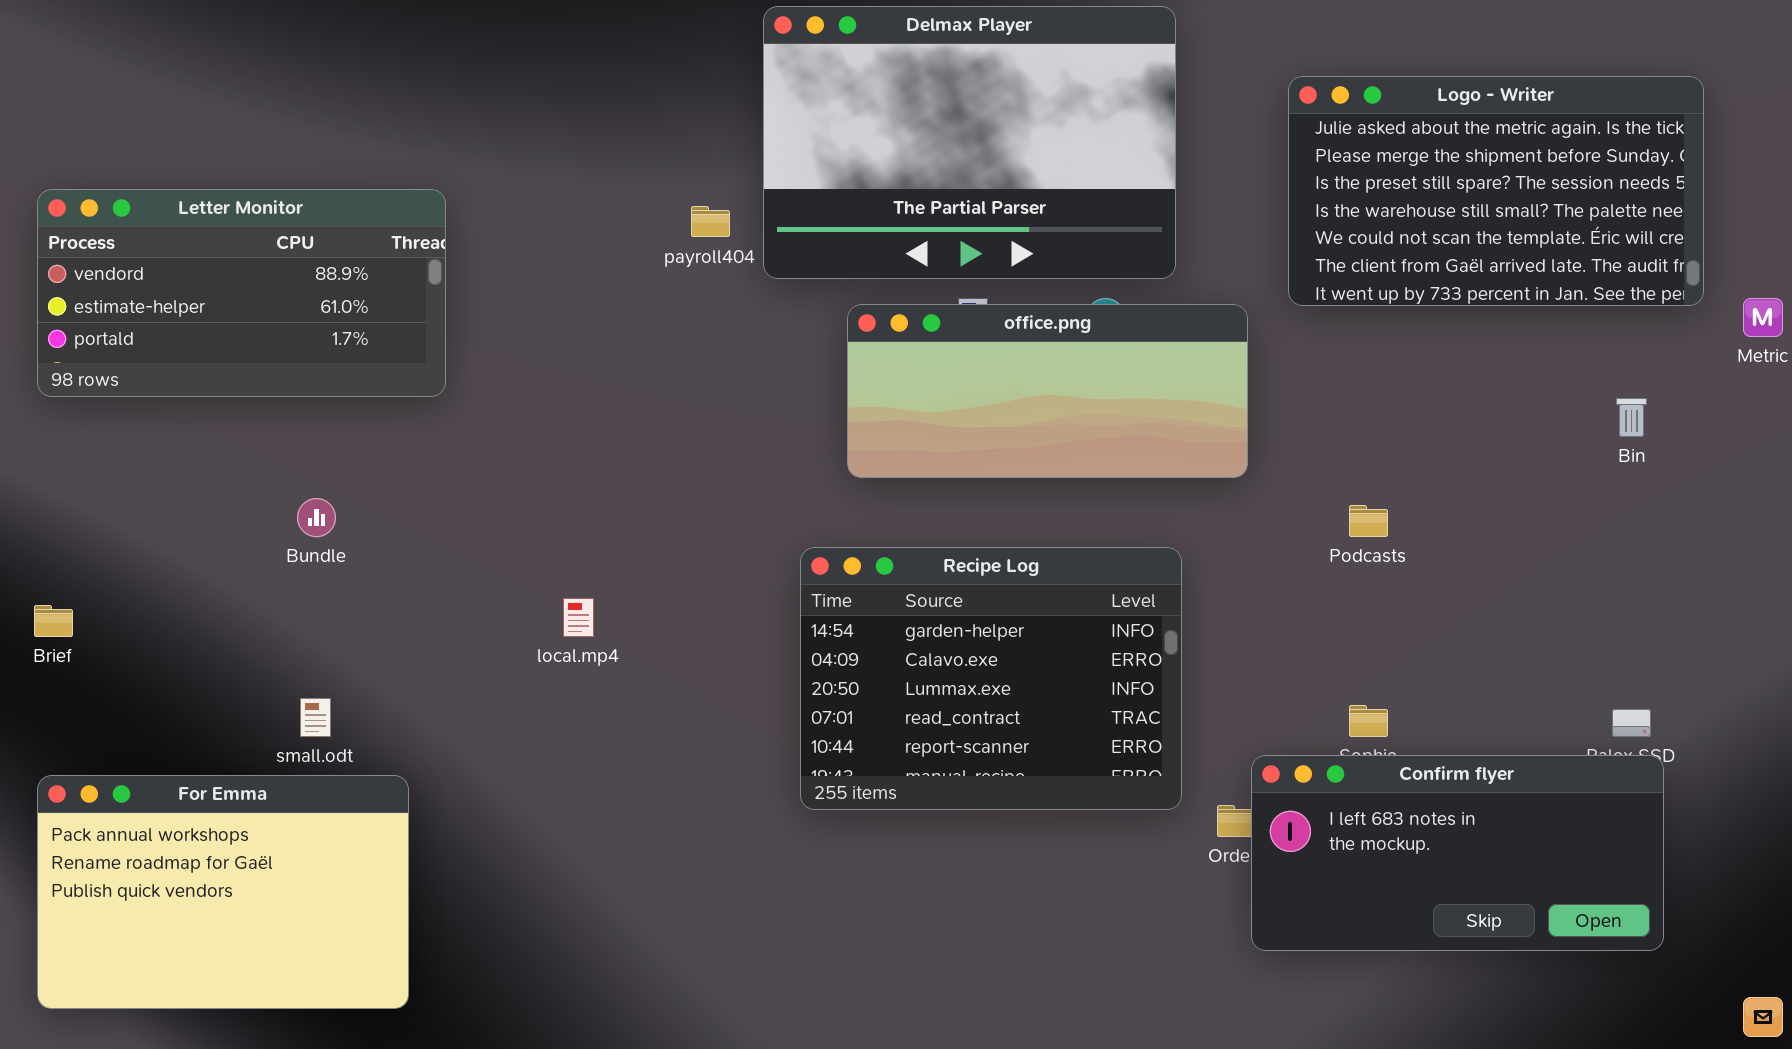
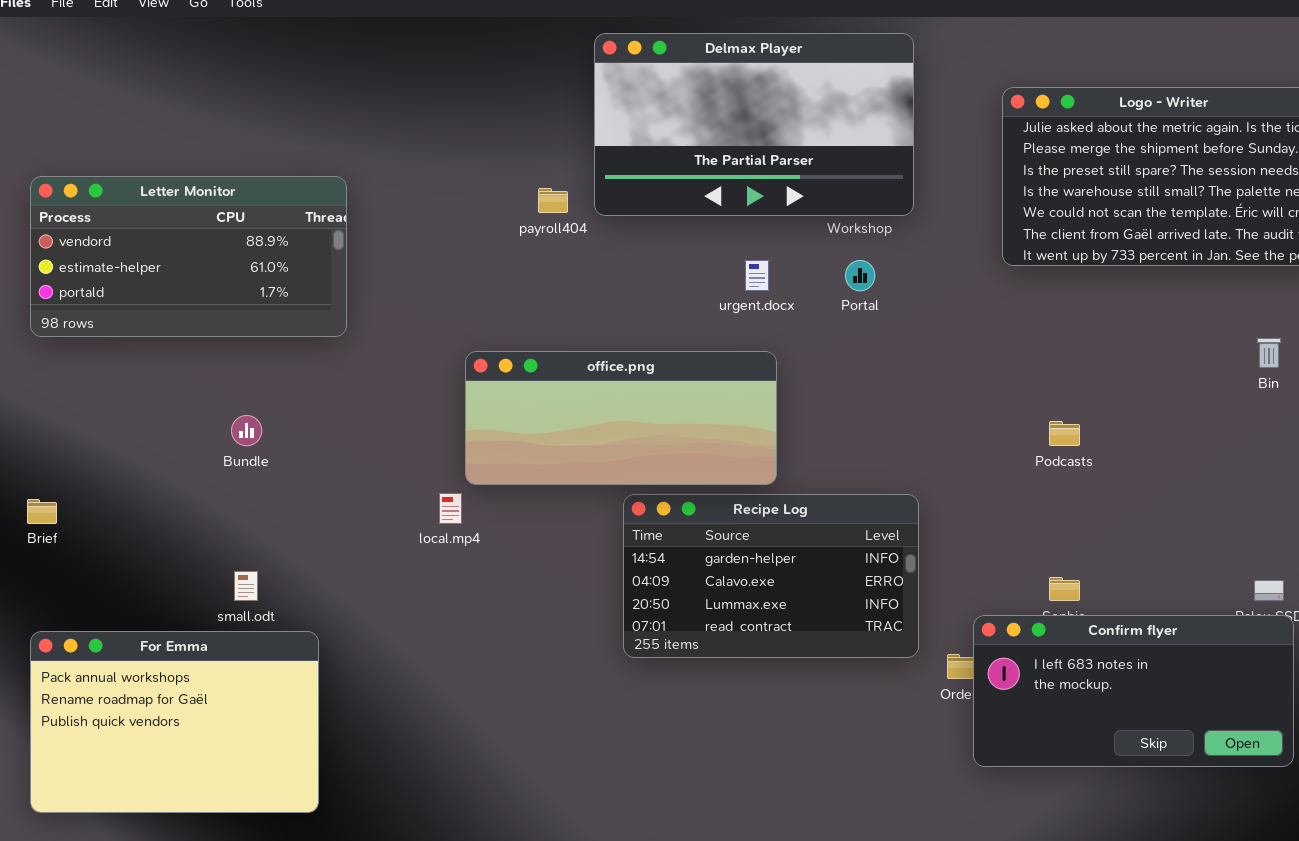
Delmax Player: [763,6,1176,279] -> [594,33,914,216], resized
office.png: [847,304,1248,478] -> [465,351,777,485], moved
Recipe Log: [800,547,1182,810] -> [623,494,919,658], resized

